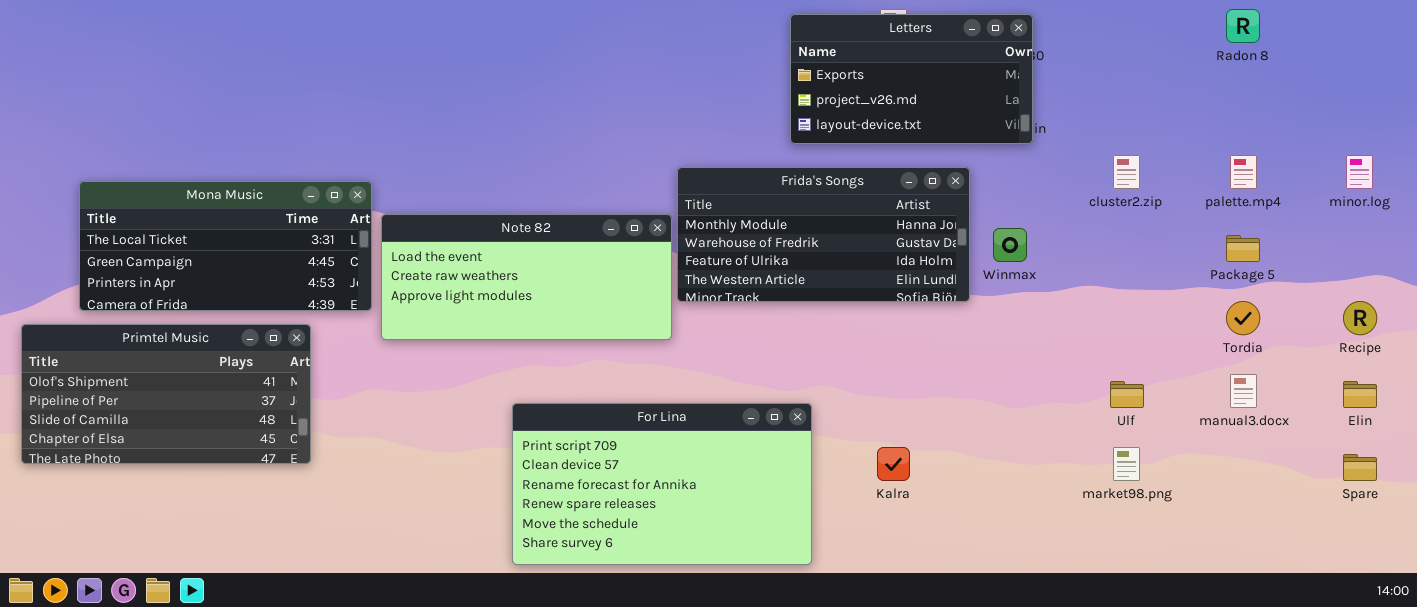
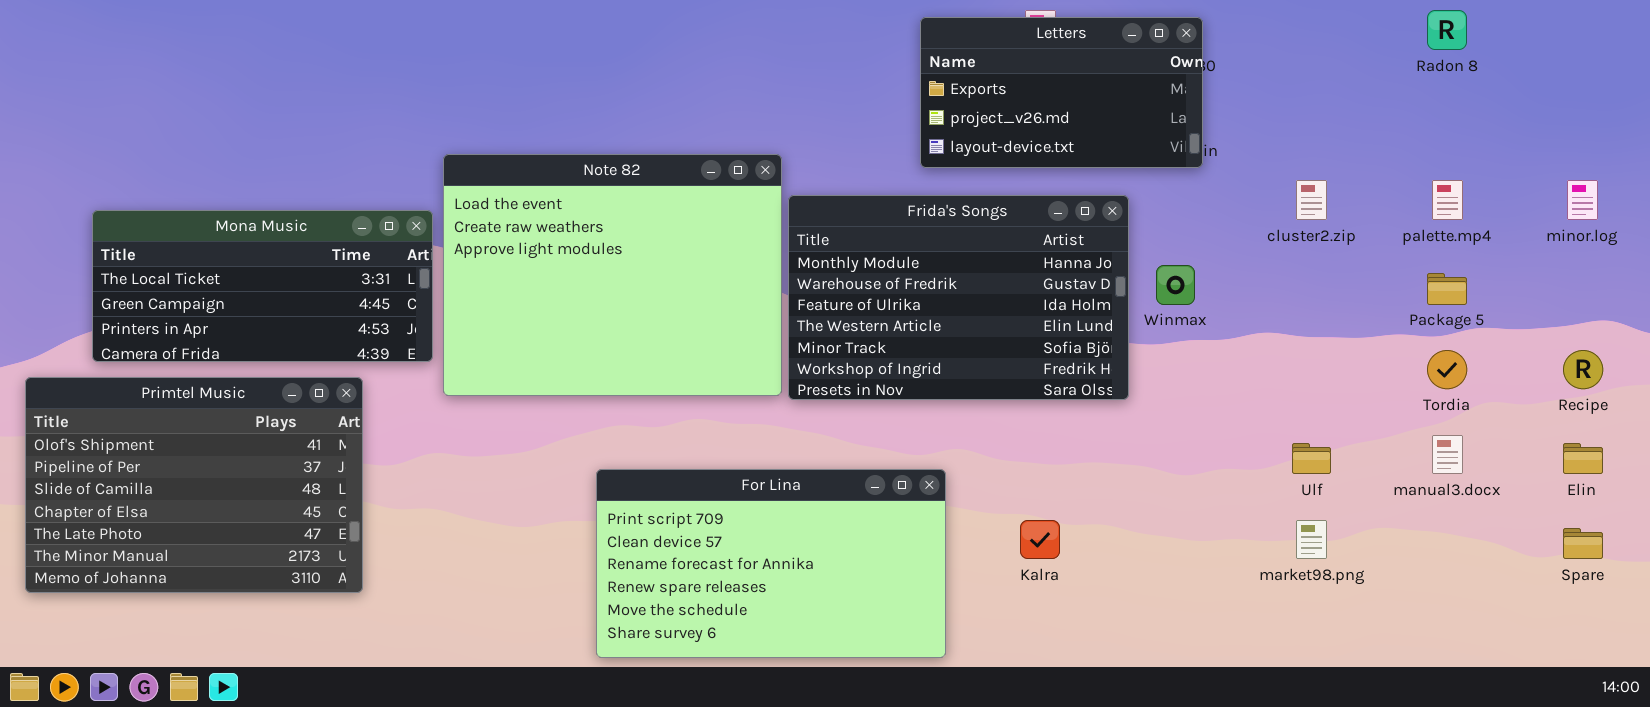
Frida's Songs: [677,167,970,302] -> [788,195,1129,400], resized
Note 82: [381,214,672,340] -> [443,154,782,396], resized
Primtel Music: [21,324,311,464] -> [25,377,363,593], resized

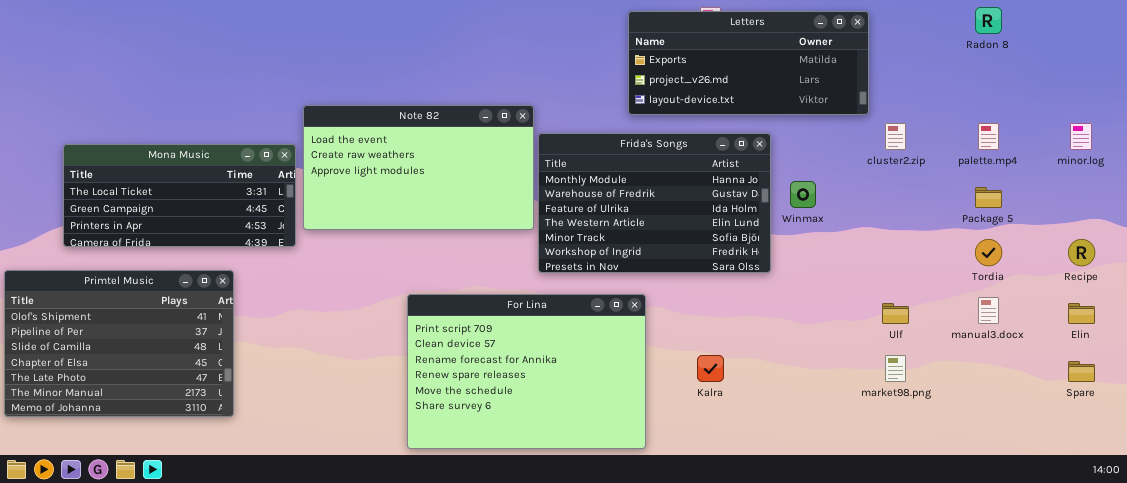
Letters: [920,17,1203,168] -> [628,11,869,115], resized
Note 82: [443,154,782,396] -> [303,105,534,230], resized
Primtel Music: [25,377,363,593] -> [4,270,234,417], moved
For Lina: [596,469,946,658] -> [407,294,646,449], resized

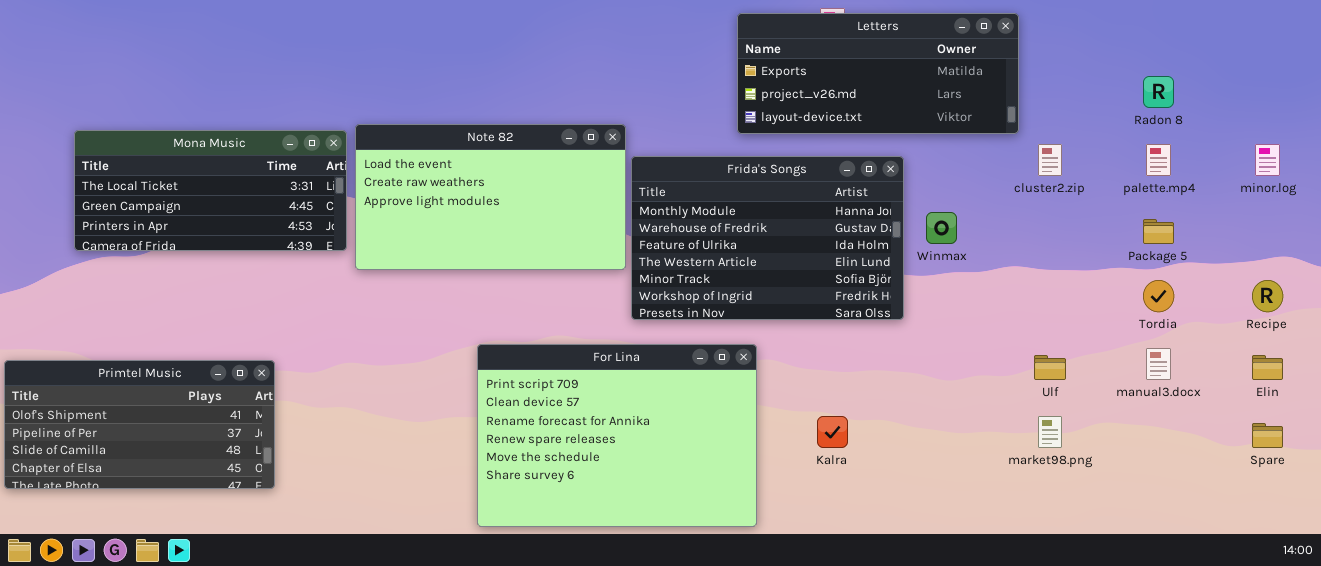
Radon 8: [975,7,1002,34] -> [1143,76,1174,108], moved
Mona Music: [63,144,296,247] -> [74,130,347,251], moved
Primtel Music: [4,270,234,417] -> [4,360,275,489], resized

